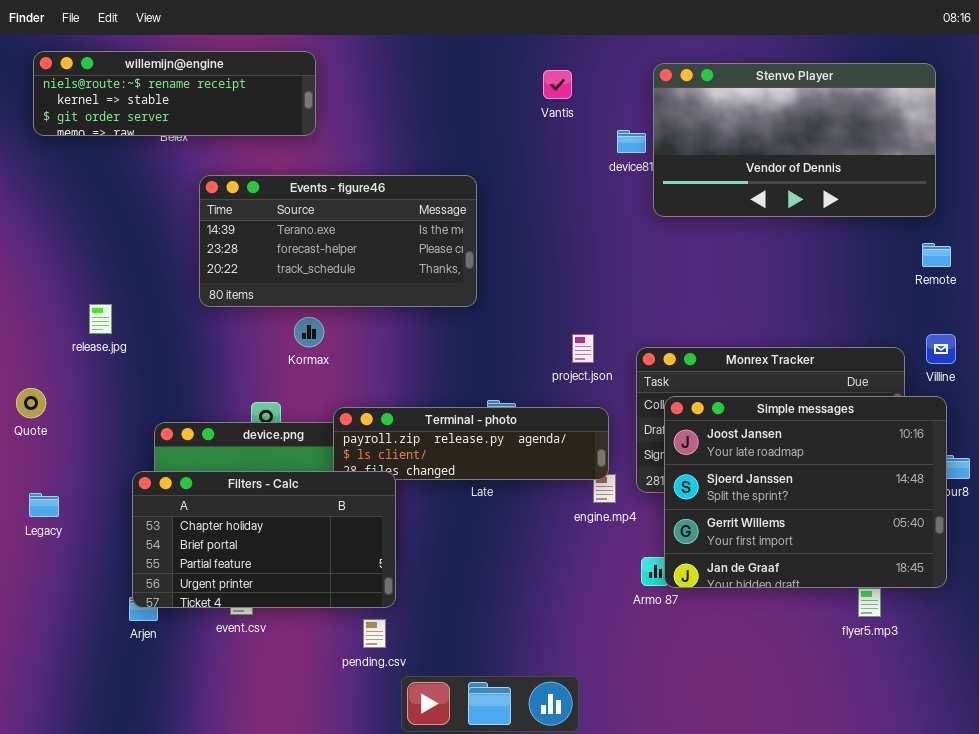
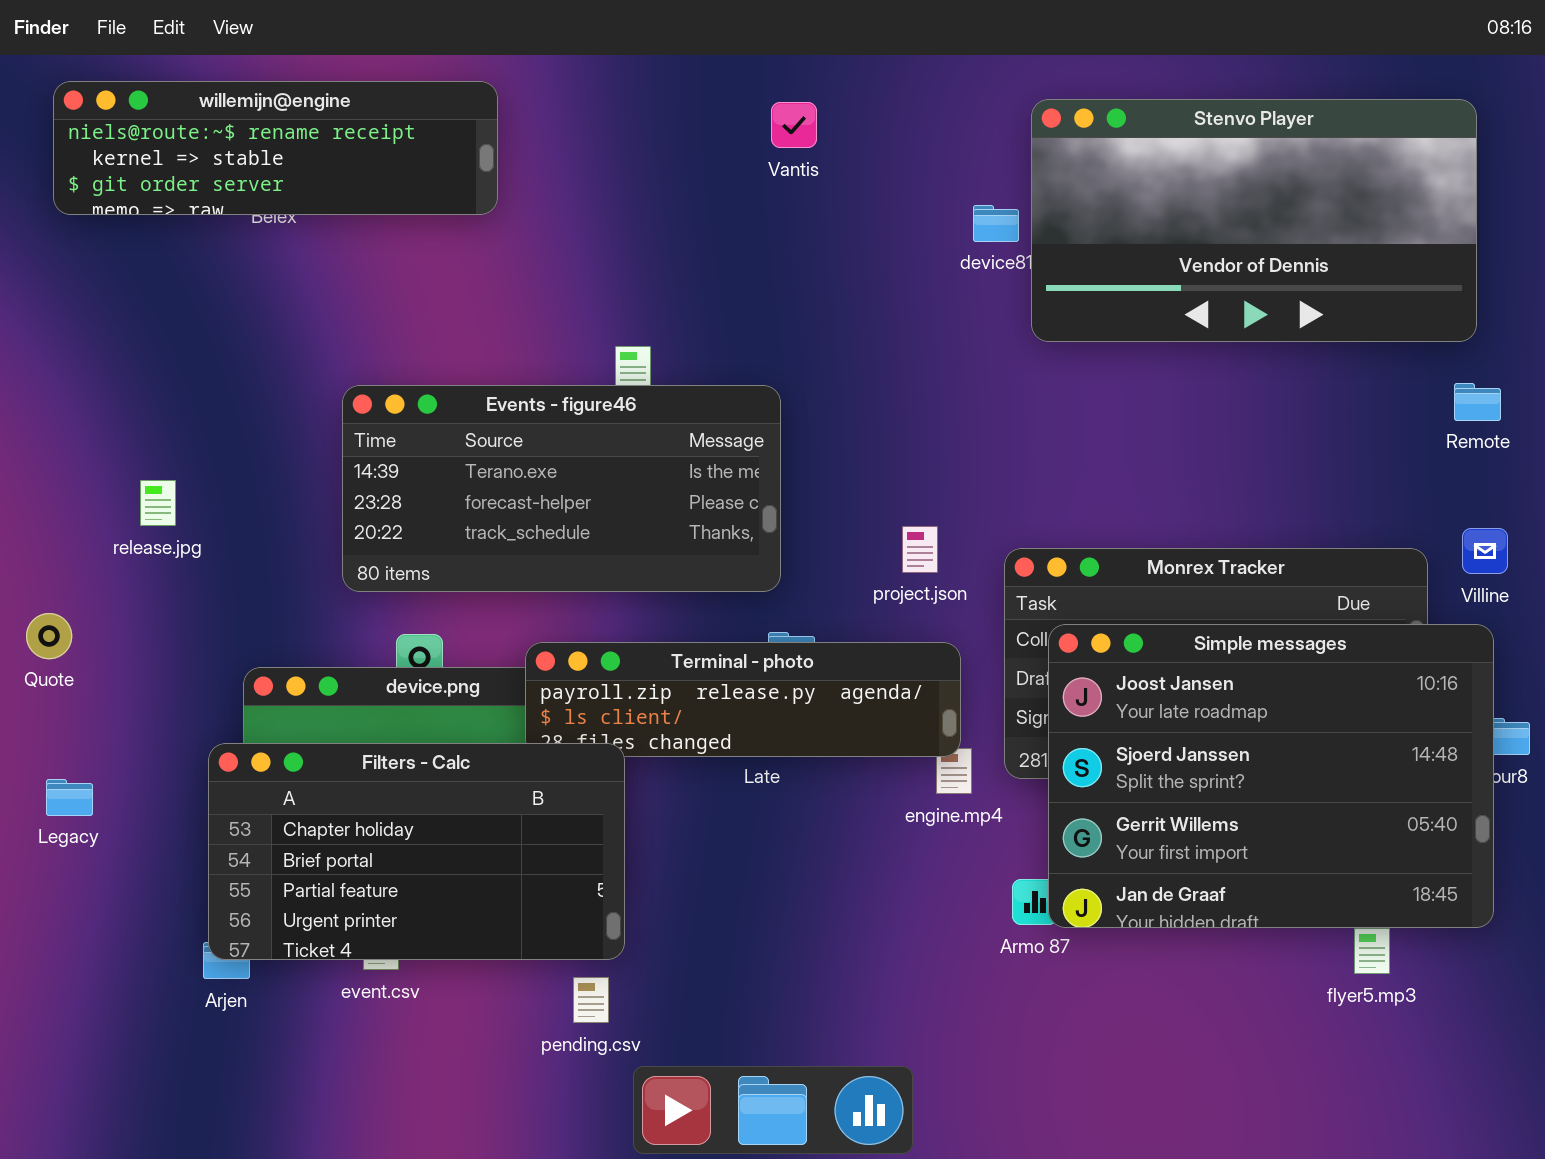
Vantis: [543,70,572,99] -> [771,102,817,148], moved
Events - figure46: [199,175,477,307] -> [342,385,781,592], moved

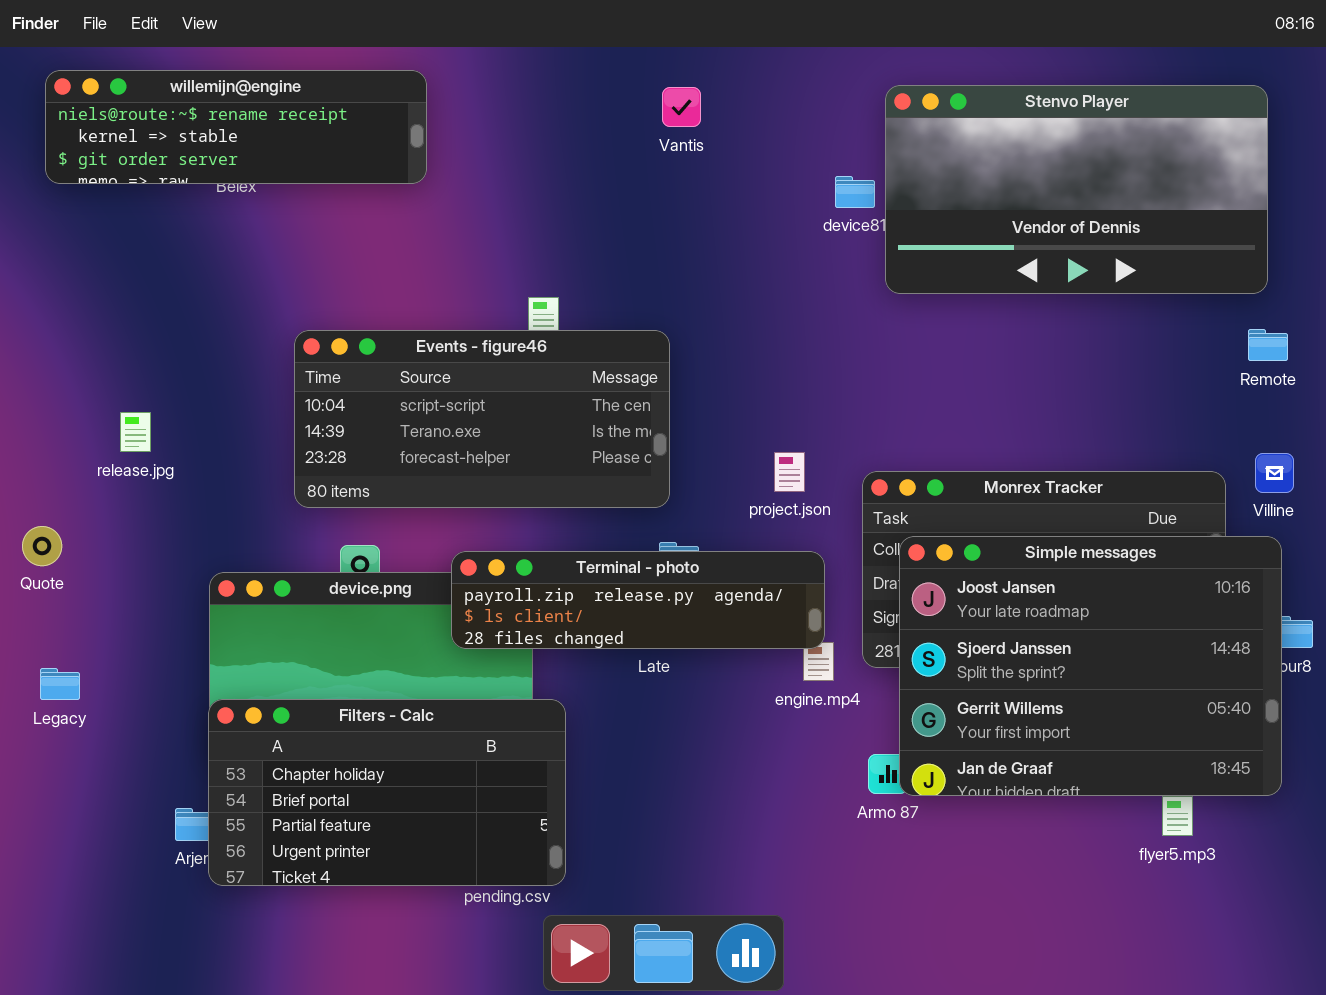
Events - figure46: [342,385,781,592] -> [294,330,670,508], scrolled up 1 row
Filters - Calc: [208,743,625,960] -> [208,699,566,886], moved

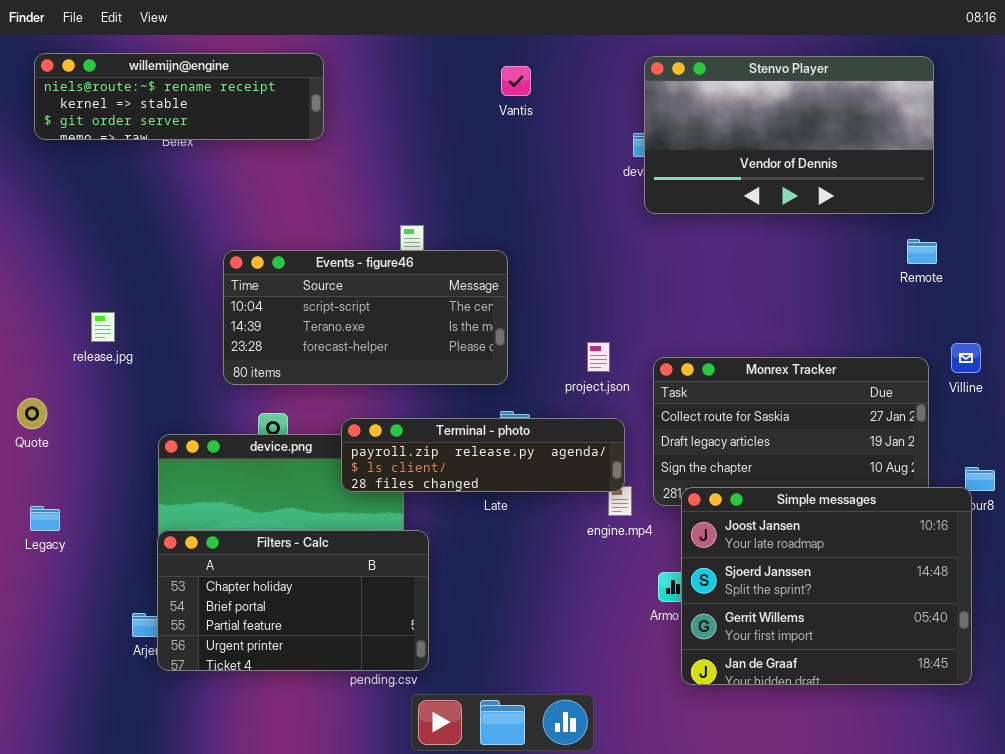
Stenvo Player: [885,85,1268,294] -> [644,56,934,214], moved
Remote: [1248,329,1288,361] -> [907,239,937,264], moved
Simple messages: [899,536,1282,796] -> [681,487,972,685], moved

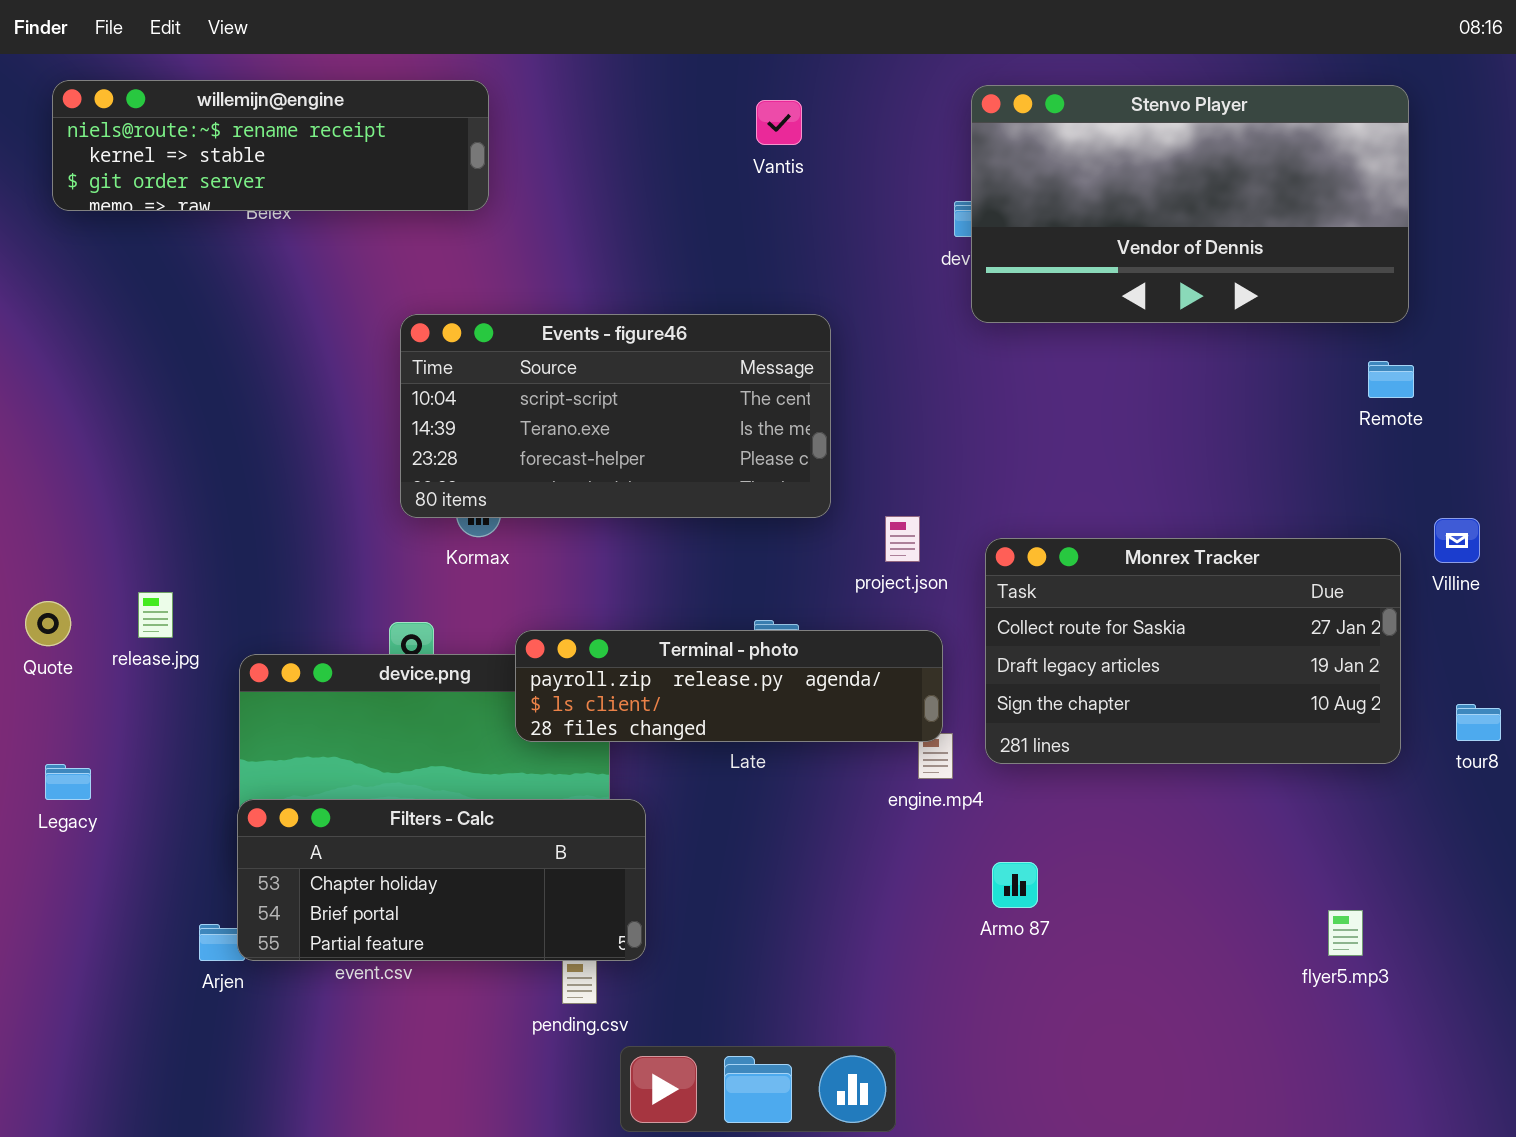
Events - figure46: [223,250,508,385] -> [400,314,831,518], moved
release.jpg: [91,312,115,342] -> [138,592,173,638], moved
Simple messages: [681,487,972,685] -> none, closed
Filters - Calc: [157,530,429,671] -> [237,799,646,961], resized

